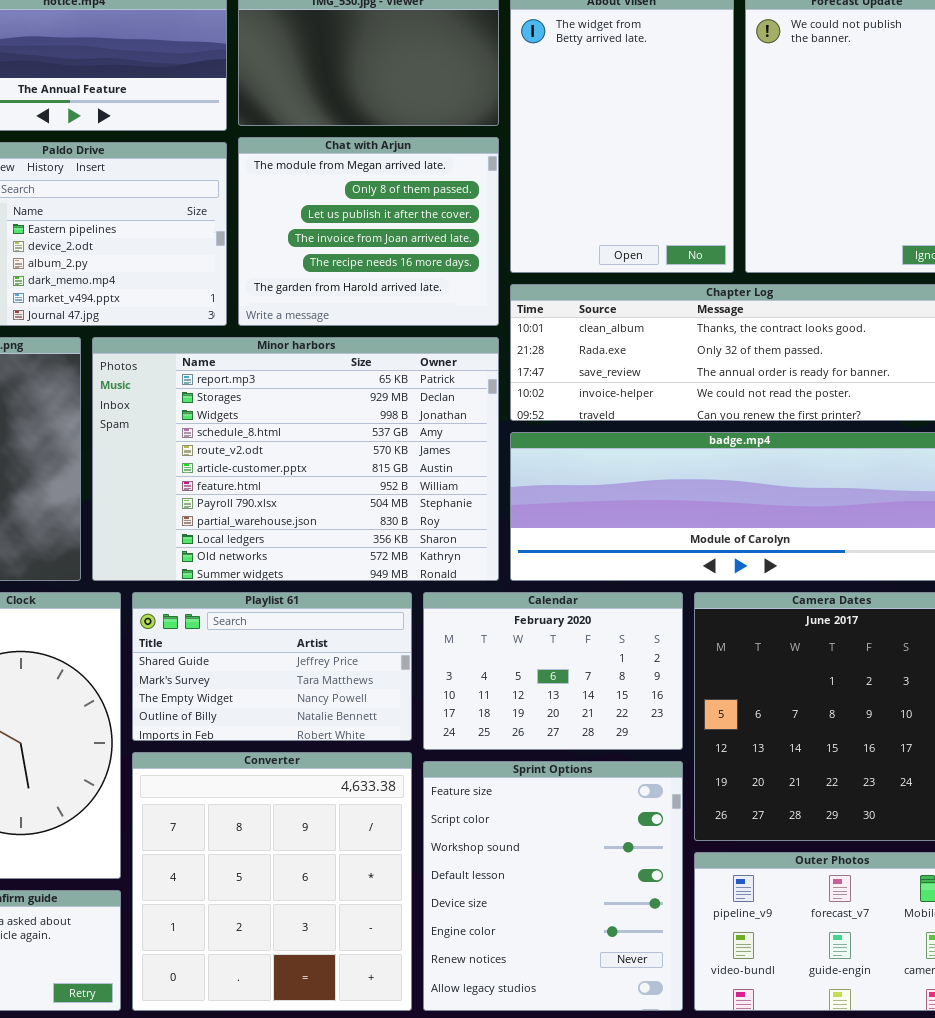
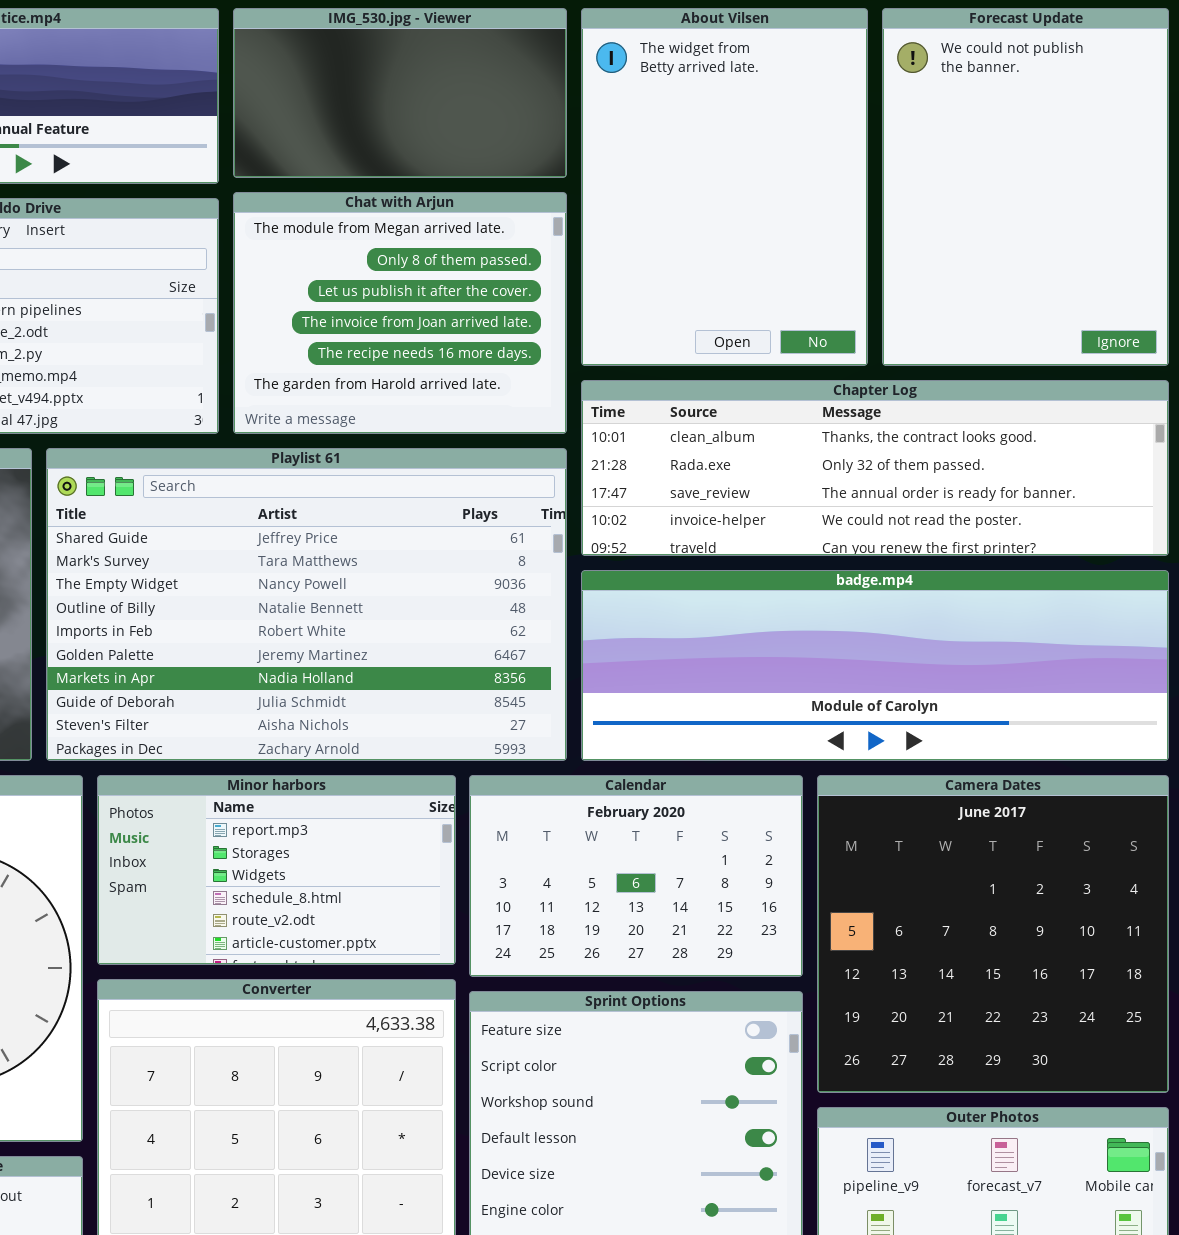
Minor harbors: [92,337,499,581] -> [97,775,456,965], moved, resized
Playlist 61: [132,592,412,741] -> [46,448,567,761], moved, resized

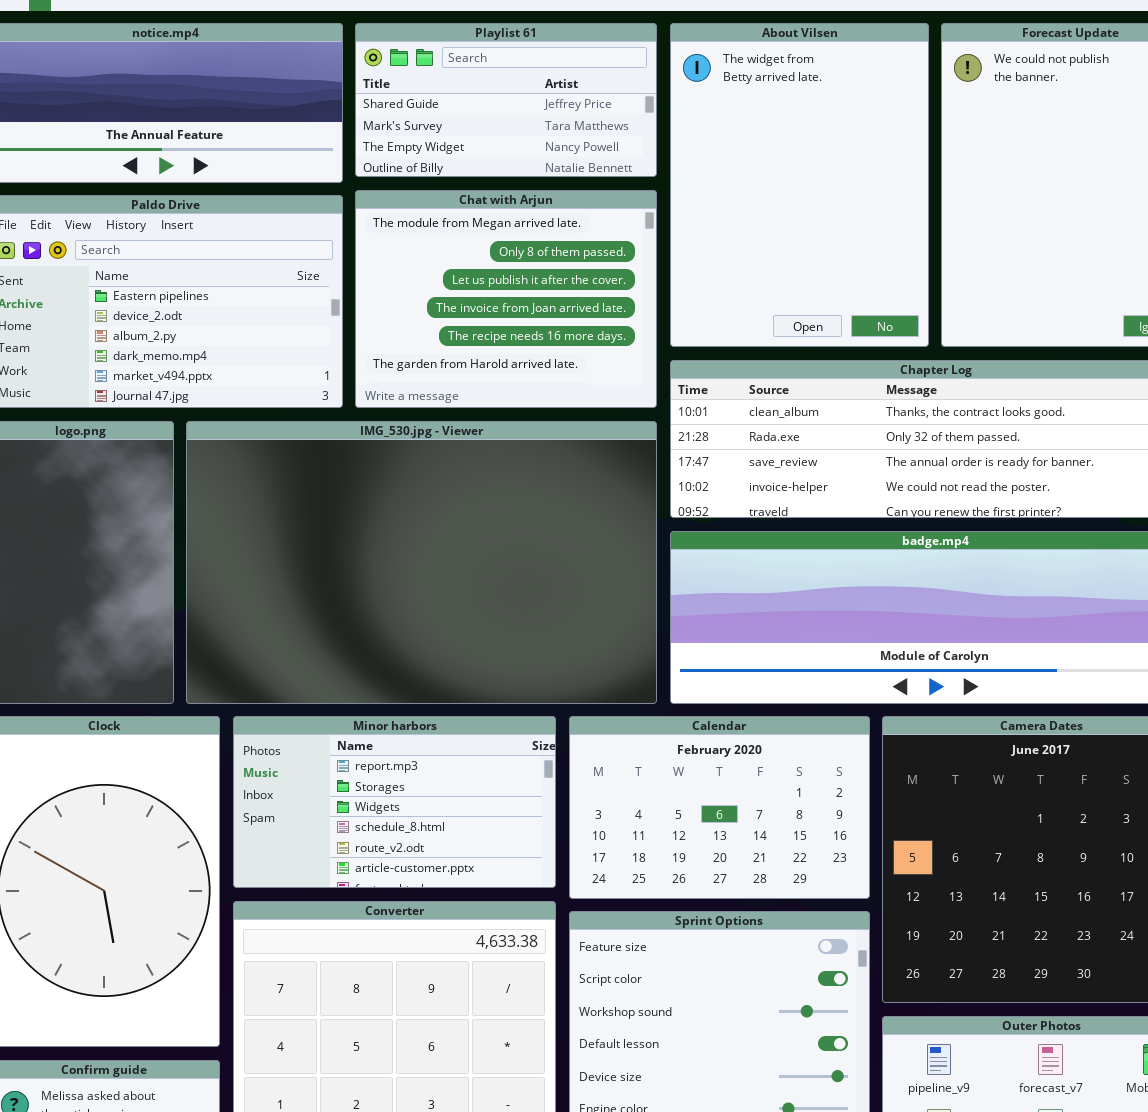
IMG_530.jpg - Viewer: [233,8,567,178] -> [186,421,657,704], moved, resized
Playlist 61: [46,448,567,761] -> [355,23,657,177], moved, resized

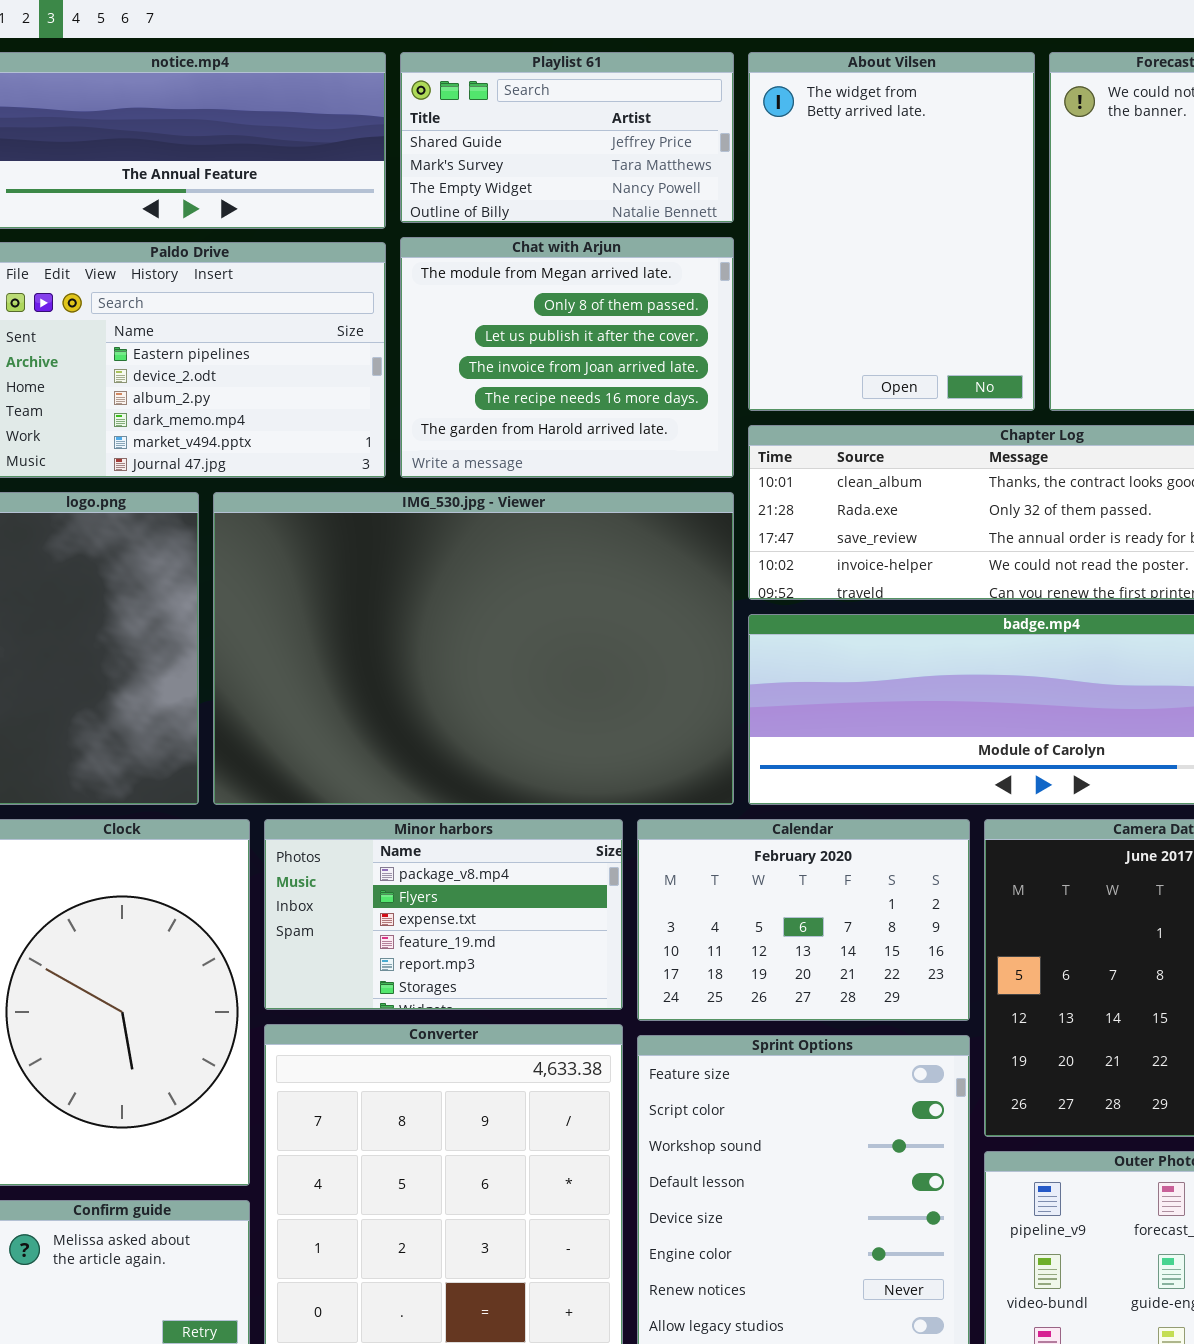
Minor harbors: [233,716,556,888] -> [264,819,623,1010], scrolled up 4 rows

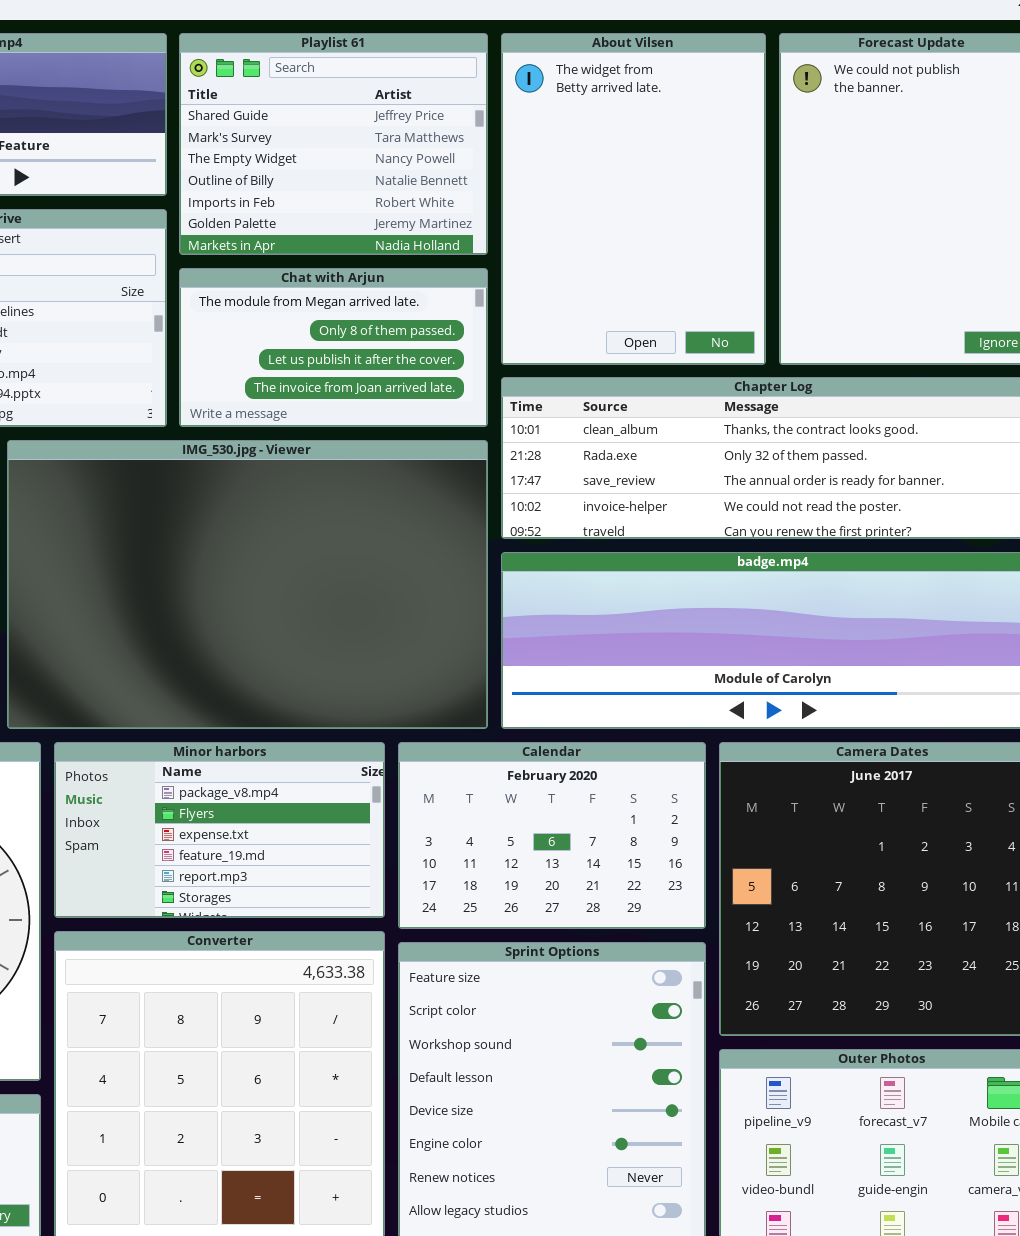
Playlist 61: [400,52,734,223] -> [179,33,488,255], resized
Chat with Arjun: [400,237,734,478] -> [179,268,488,427], resized

